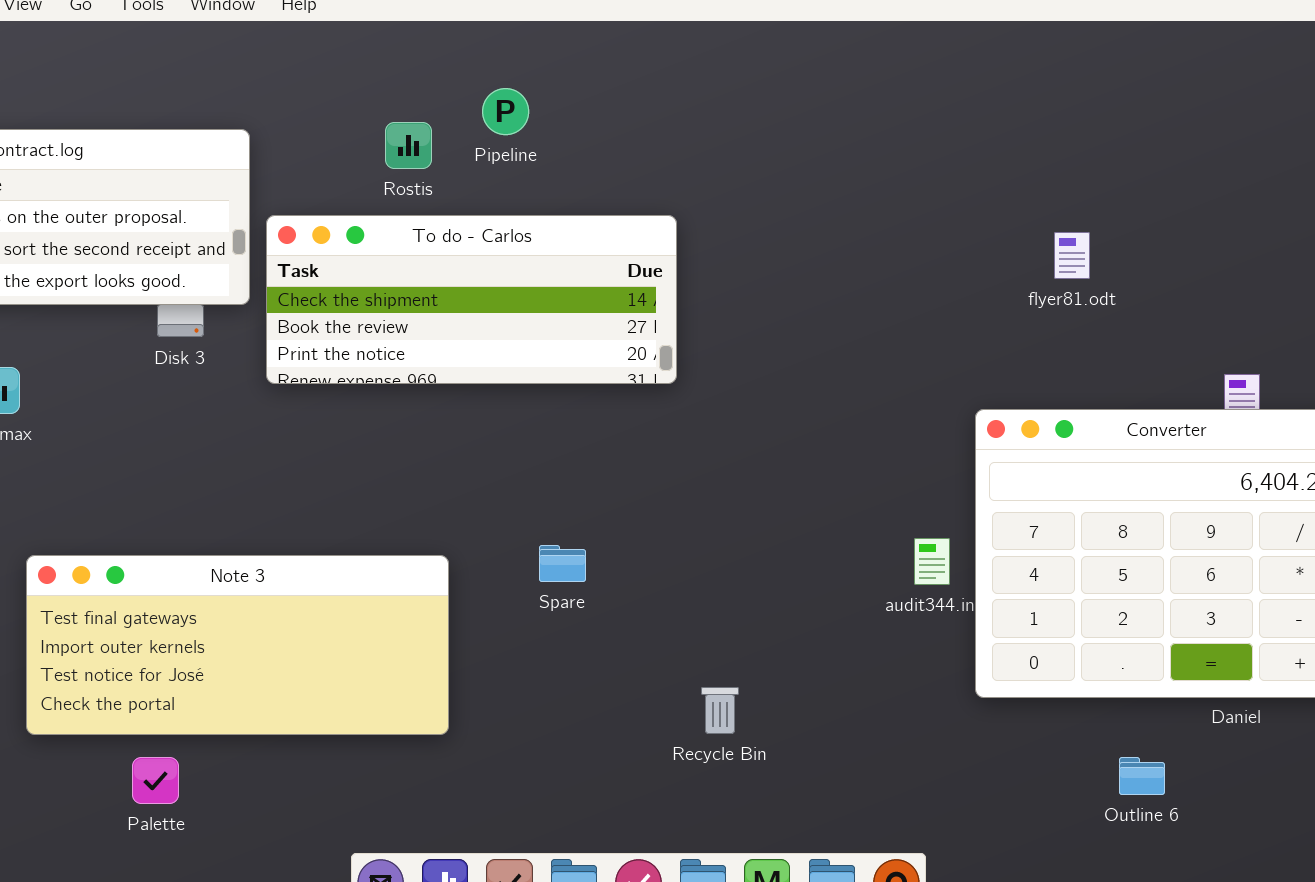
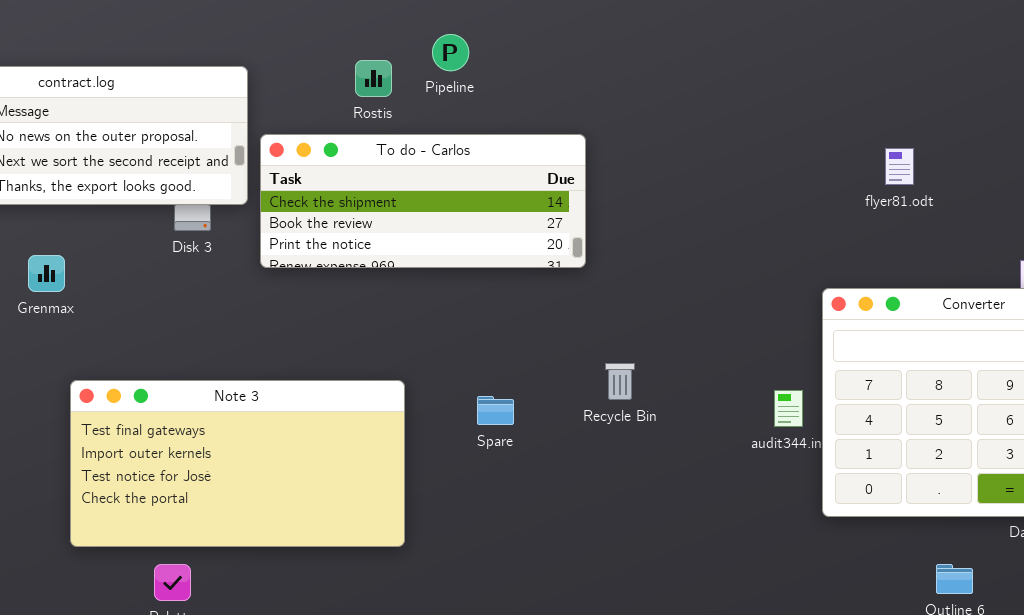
Note 3: [26,555,449,735] -> [70,380,405,547], resized
Recycle Bin: [701,687,739,734] -> [605,363,635,400], moved

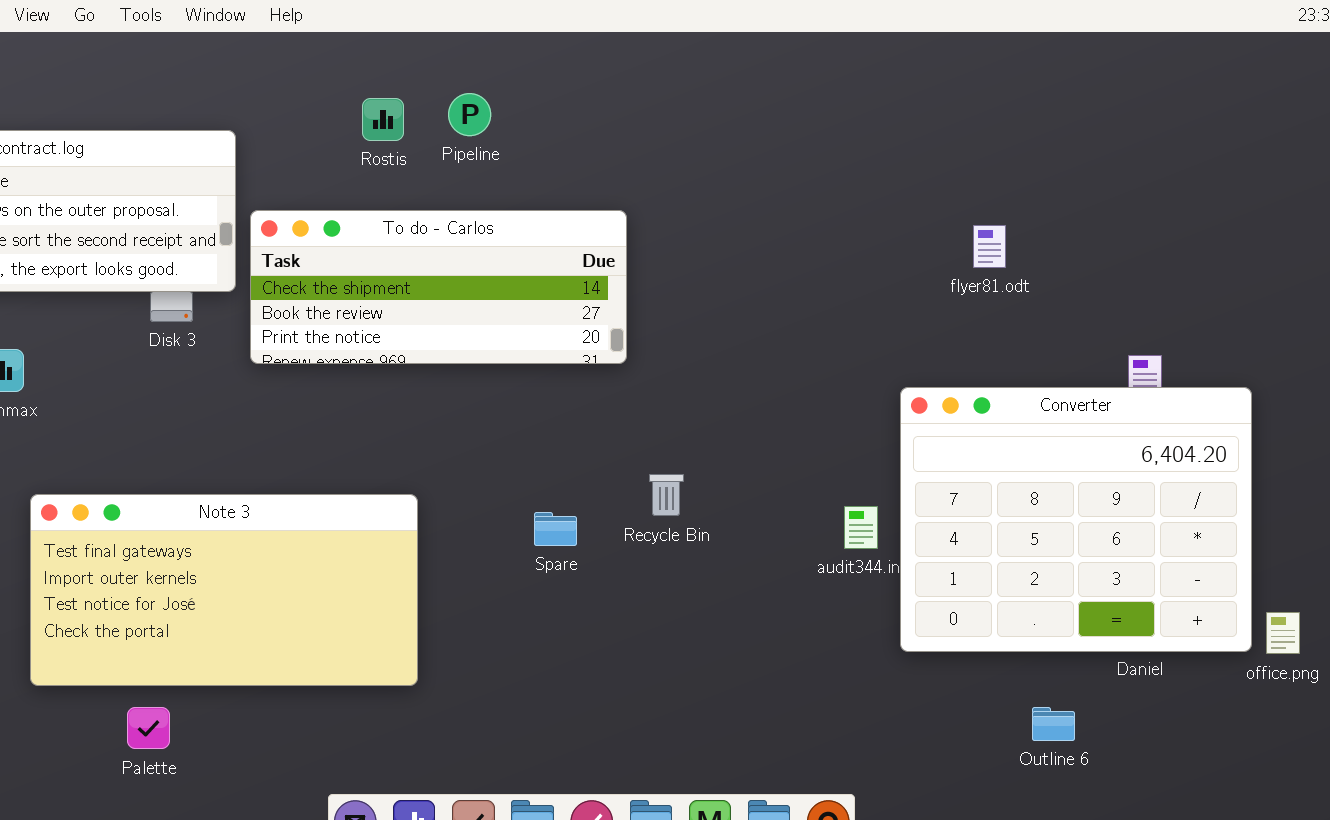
Rostis: [355,60,392,97] -> [362,98,404,141], moved
Spare: [477,396,514,425] -> [534,512,577,546], moved

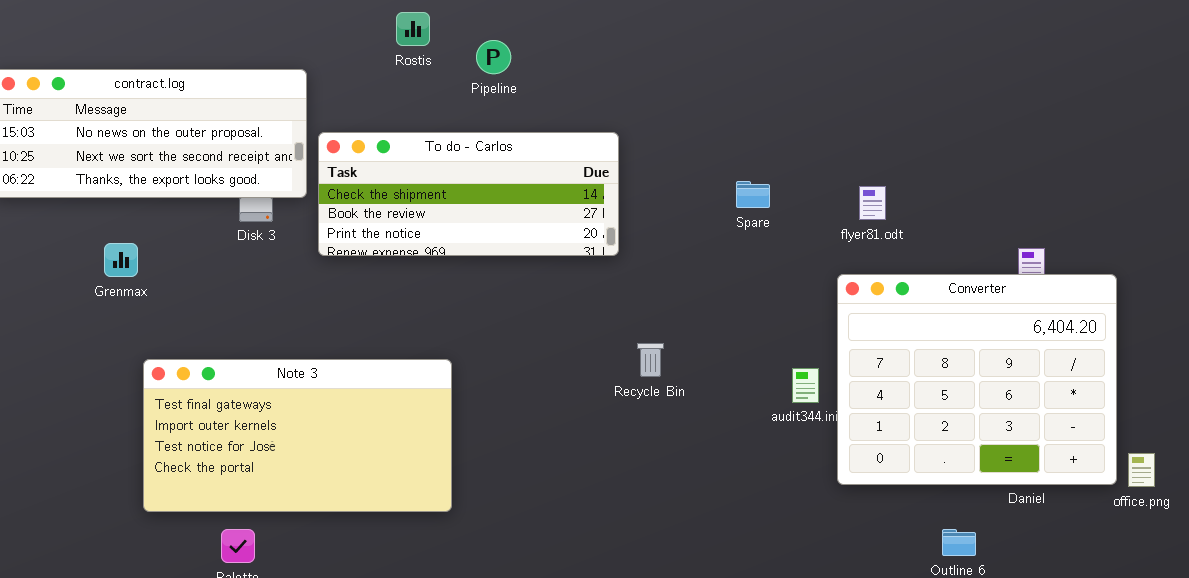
Rostis: [362,98,404,141] -> [396,12,430,46], moved
flyer81.odt: [973,225,1006,268] -> [859,186,886,220], moved
Spare: [534,512,577,546] -> [736,181,770,208], moved

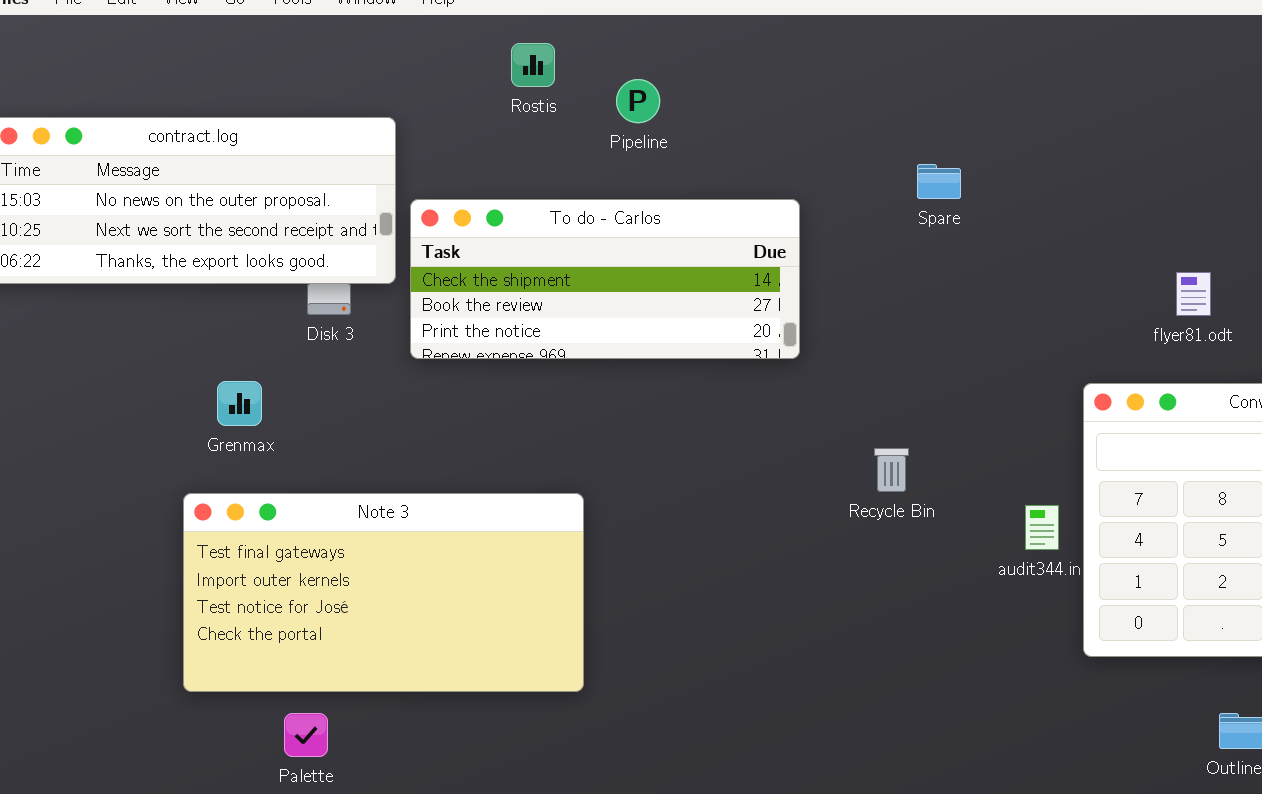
Spare: [736,181,770,208] -> [917,164,961,199], moved
flyer81.odt: [859,186,886,220] -> [1176,272,1211,316], moved
Grenmax: [104,243,138,277] -> [217,381,262,426], moved
Recycle Bin: [637,343,664,377] -> [874,448,909,492], moved

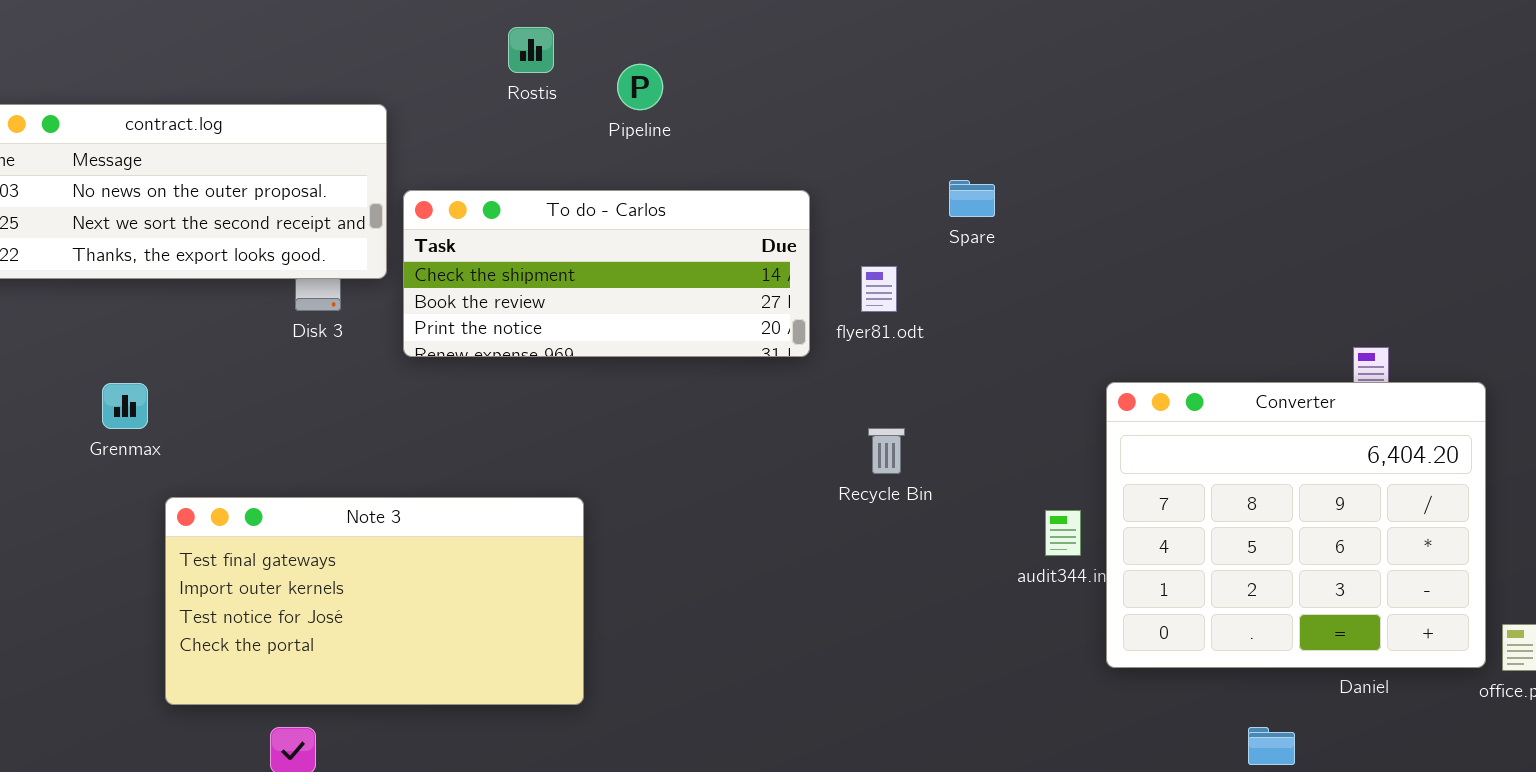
Spare: [917,164,961,199] -> [949,180,995,217], moved
flyer81.odt: [1176,272,1211,316] -> [861,266,897,312], moved
Grenmax: [217,381,262,426] -> [102,383,148,429], moved
Recycle Bin: [874,448,909,492] -> [868,428,905,474], moved

